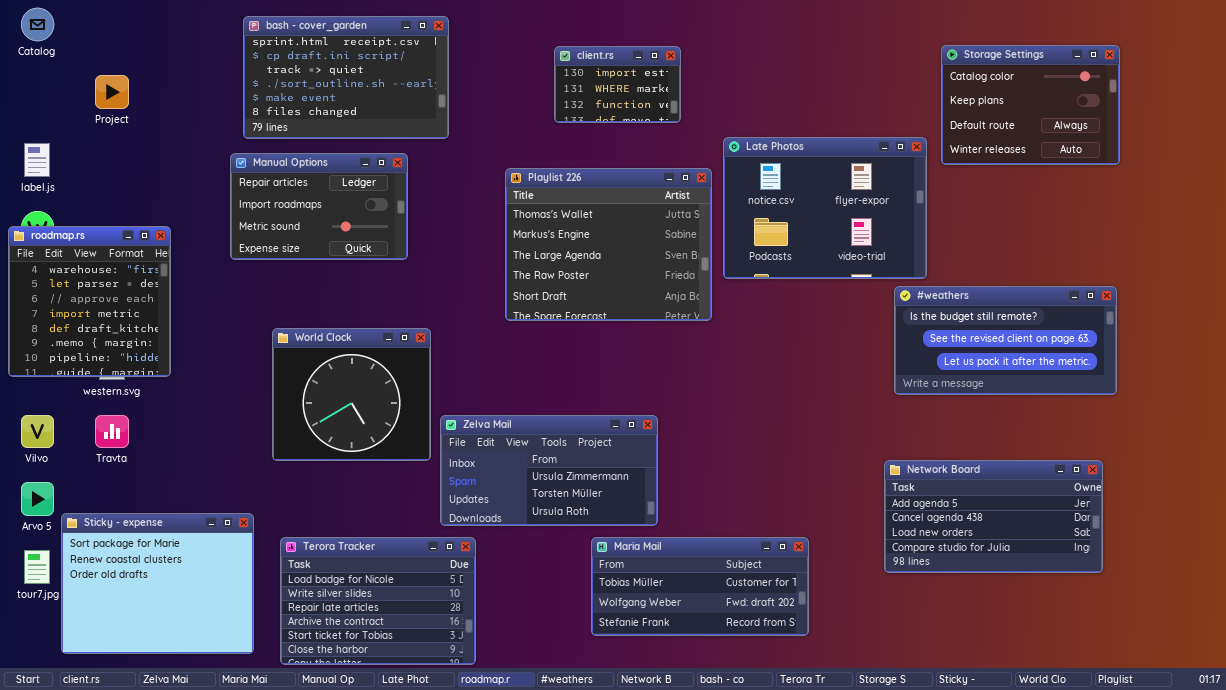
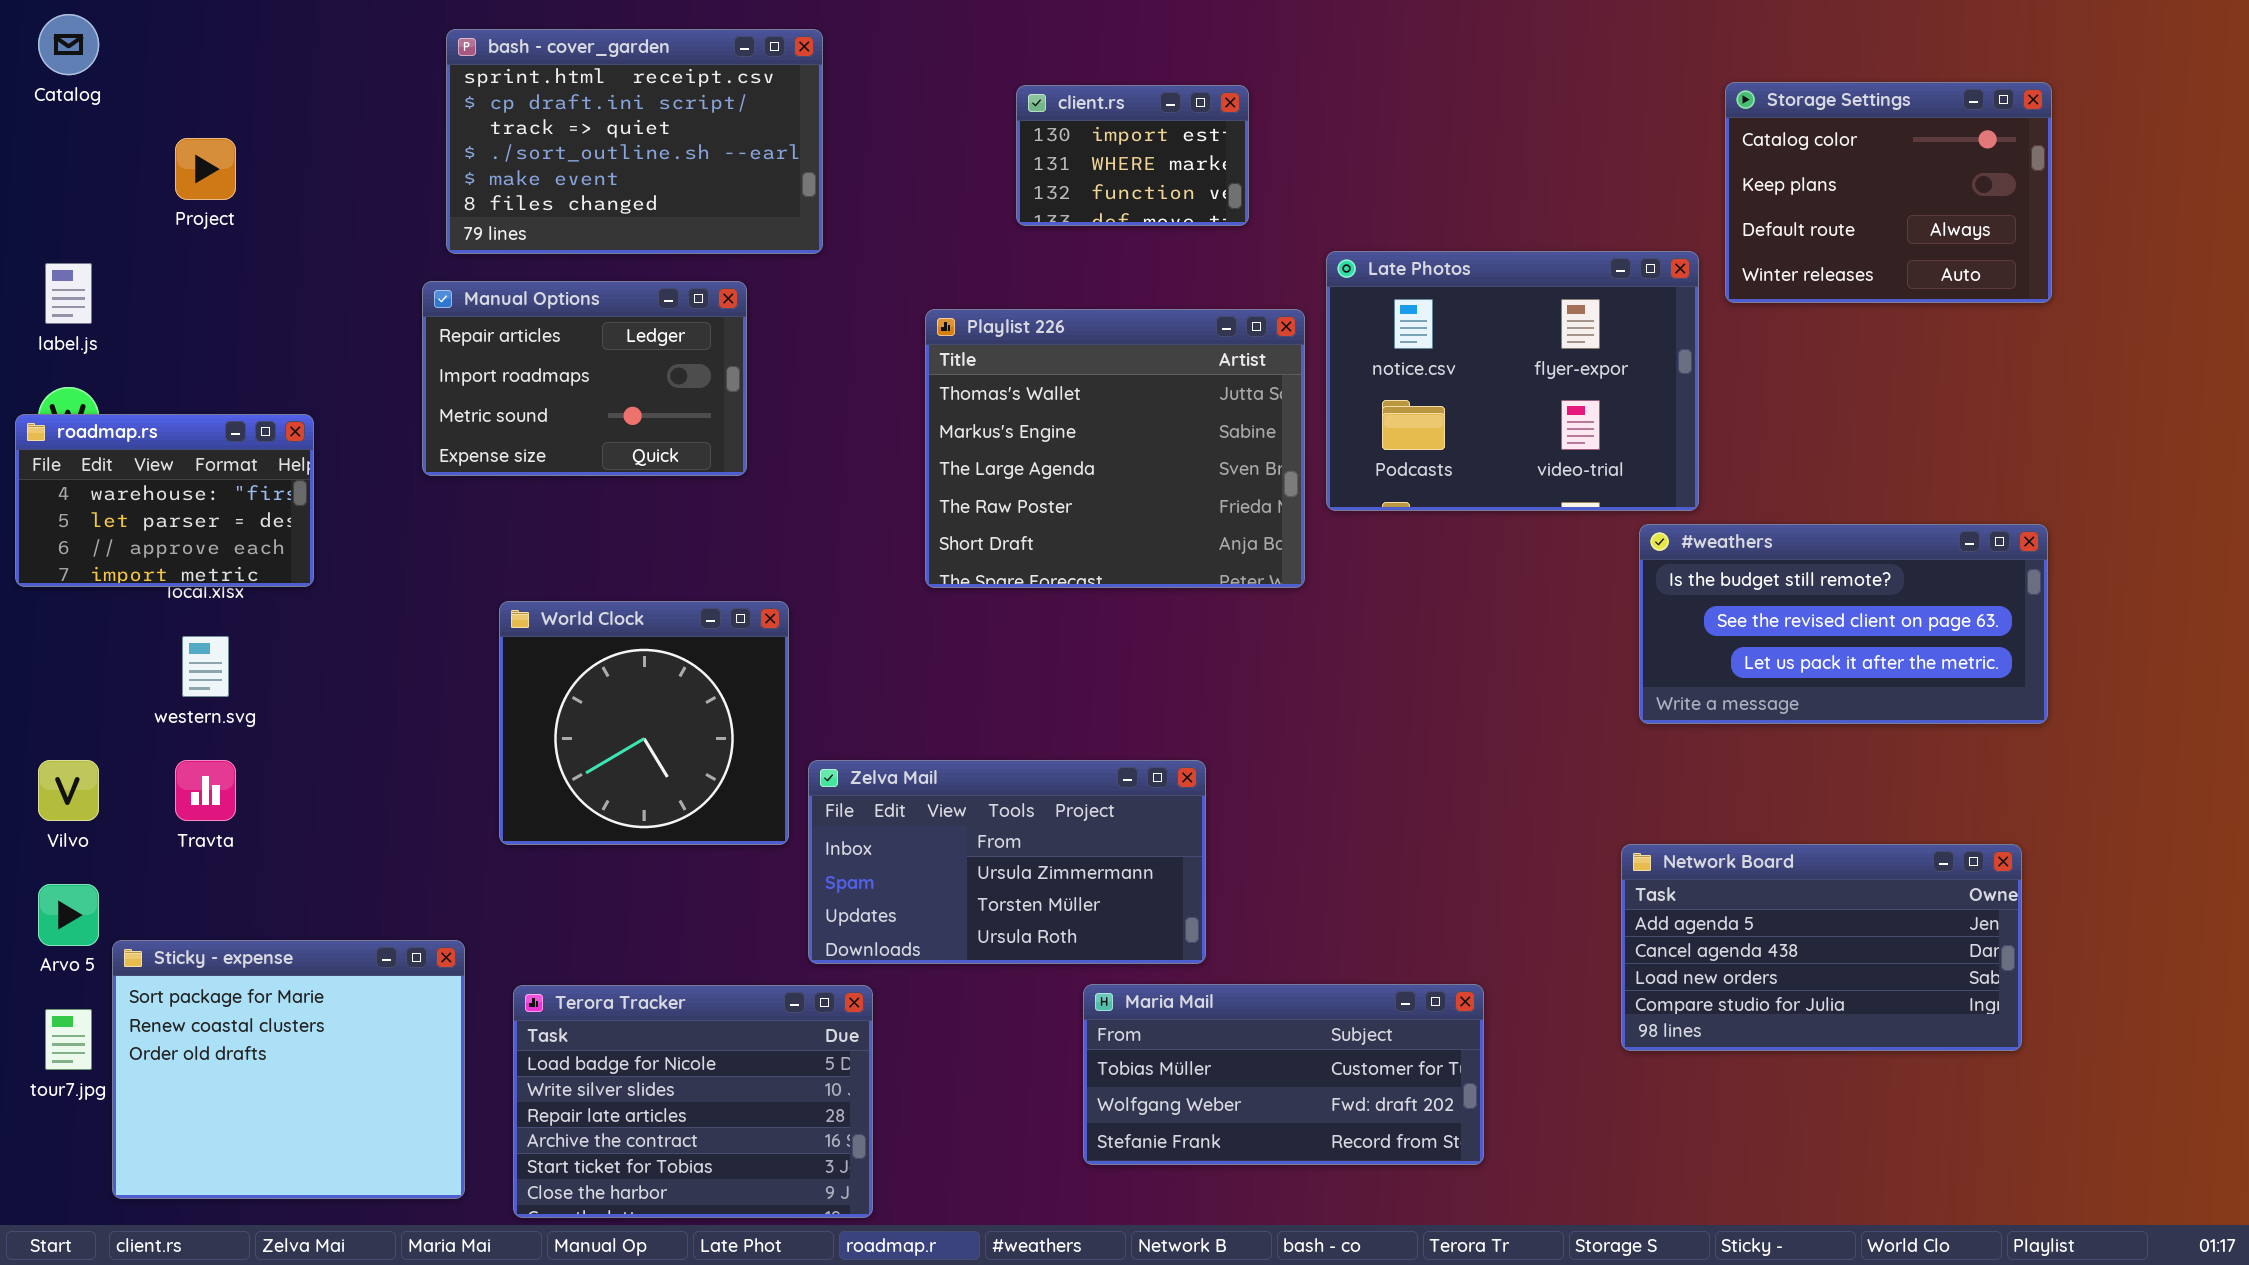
roadmap.rs: [8,226,171,377] -> [15,414,314,587], resized

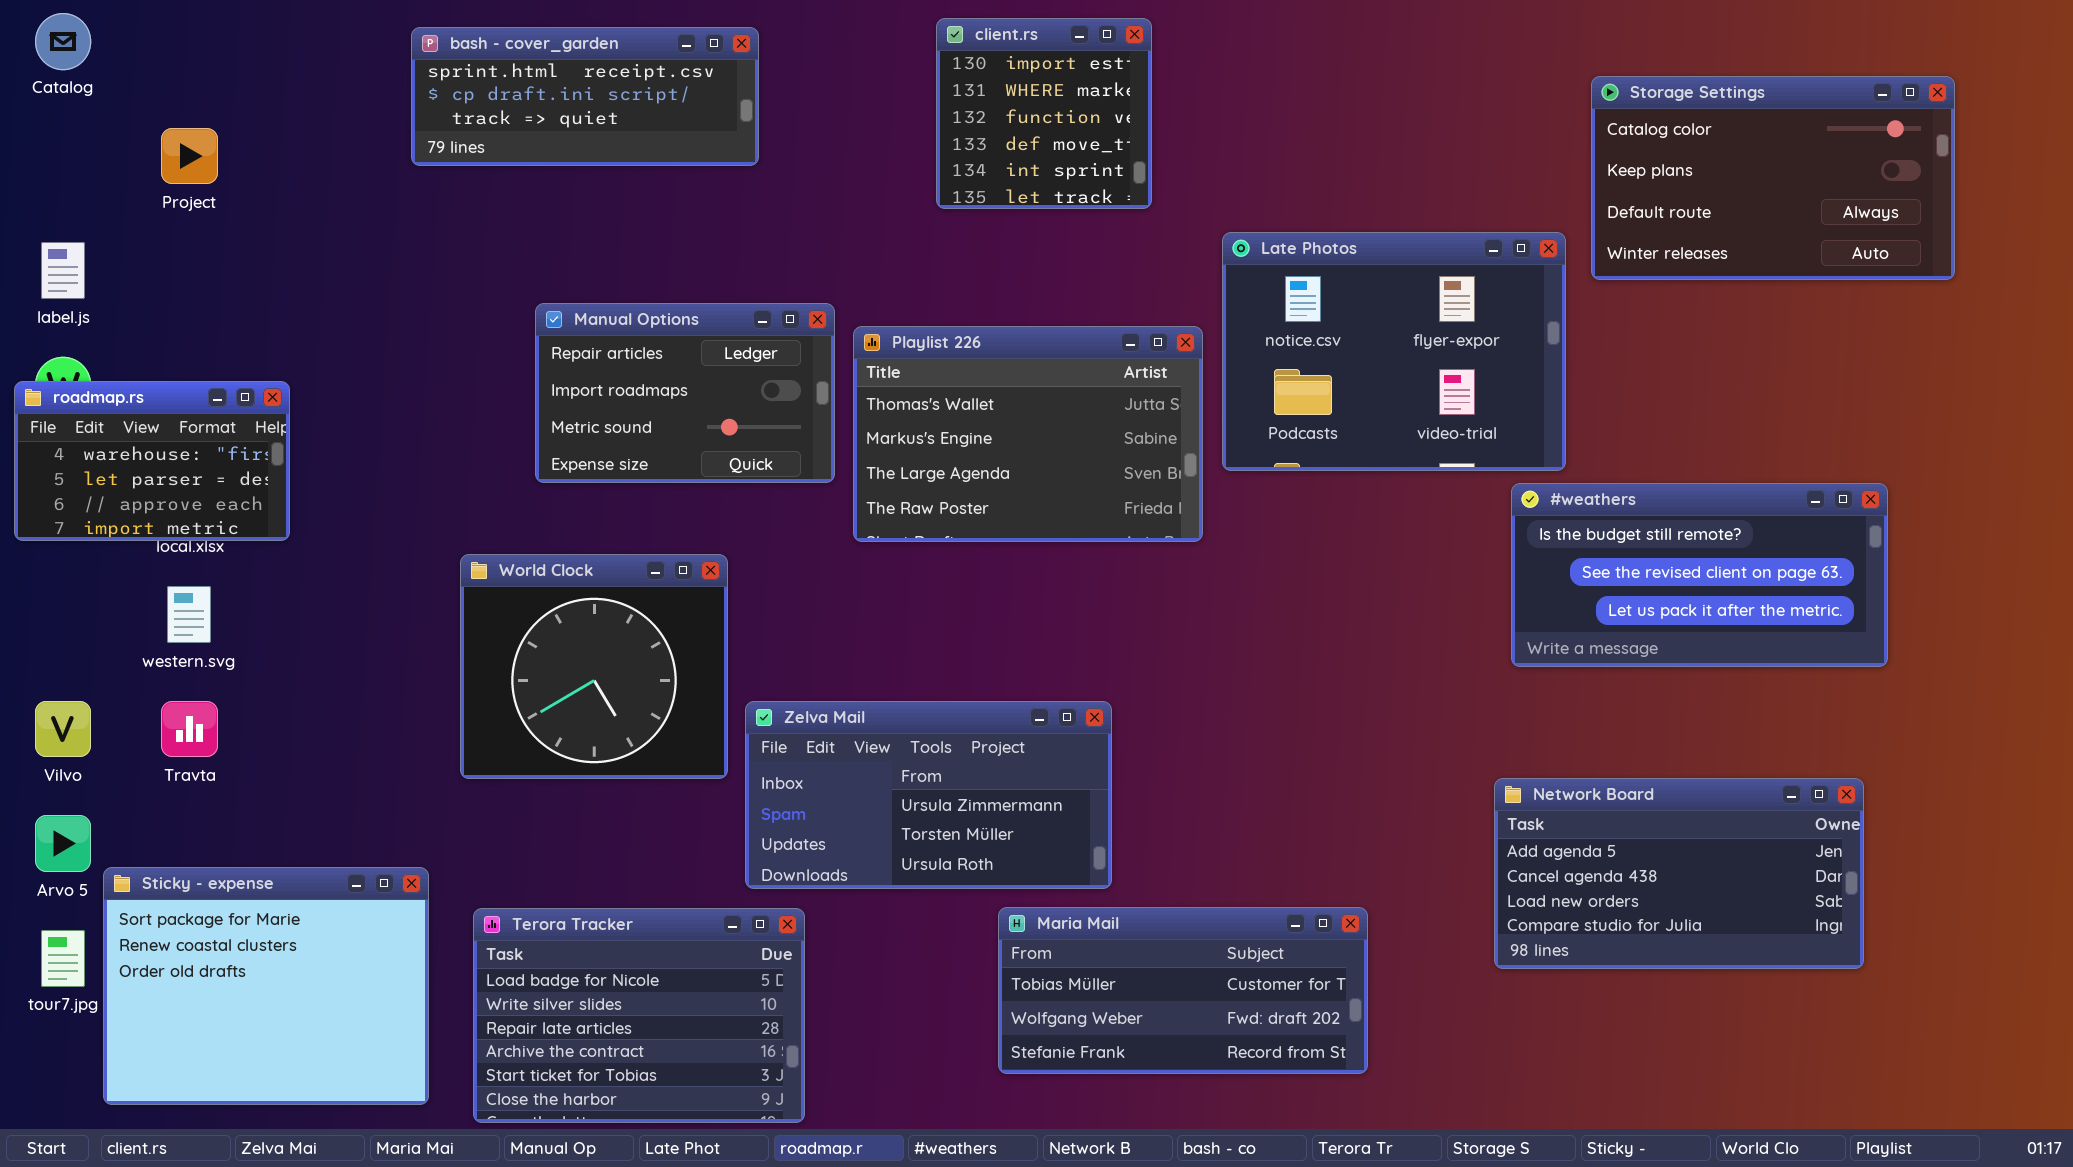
bash - cover_garden: [446,29,823,254] -> [411,27,759,166], resized
Storage Settings: [1725,82,2052,303] -> [1591,76,1955,280], resized
client.rs: [1016,85,1249,226] -> [936,18,1152,209], resized
Manual Options: [422,281,747,476] -> [535,303,835,483], moved
Playlist 226: [925,309,1305,588] -> [853,326,1203,542], resized

